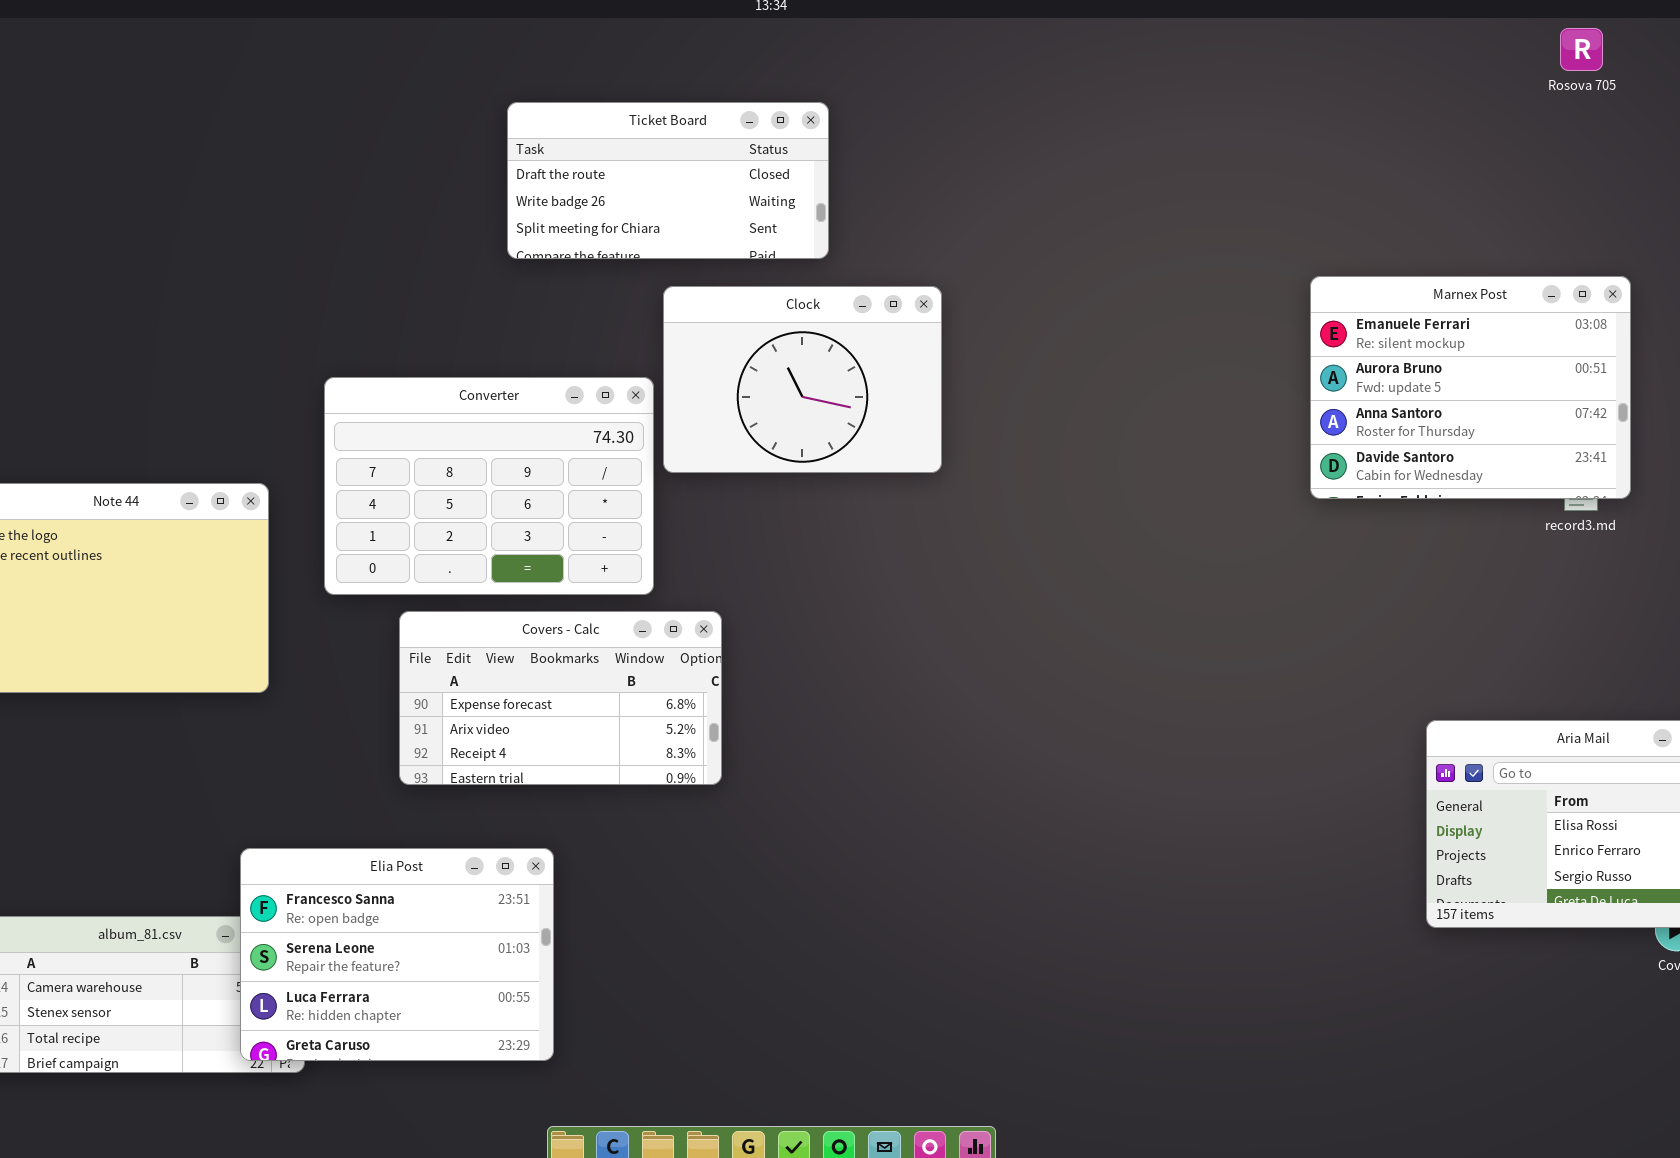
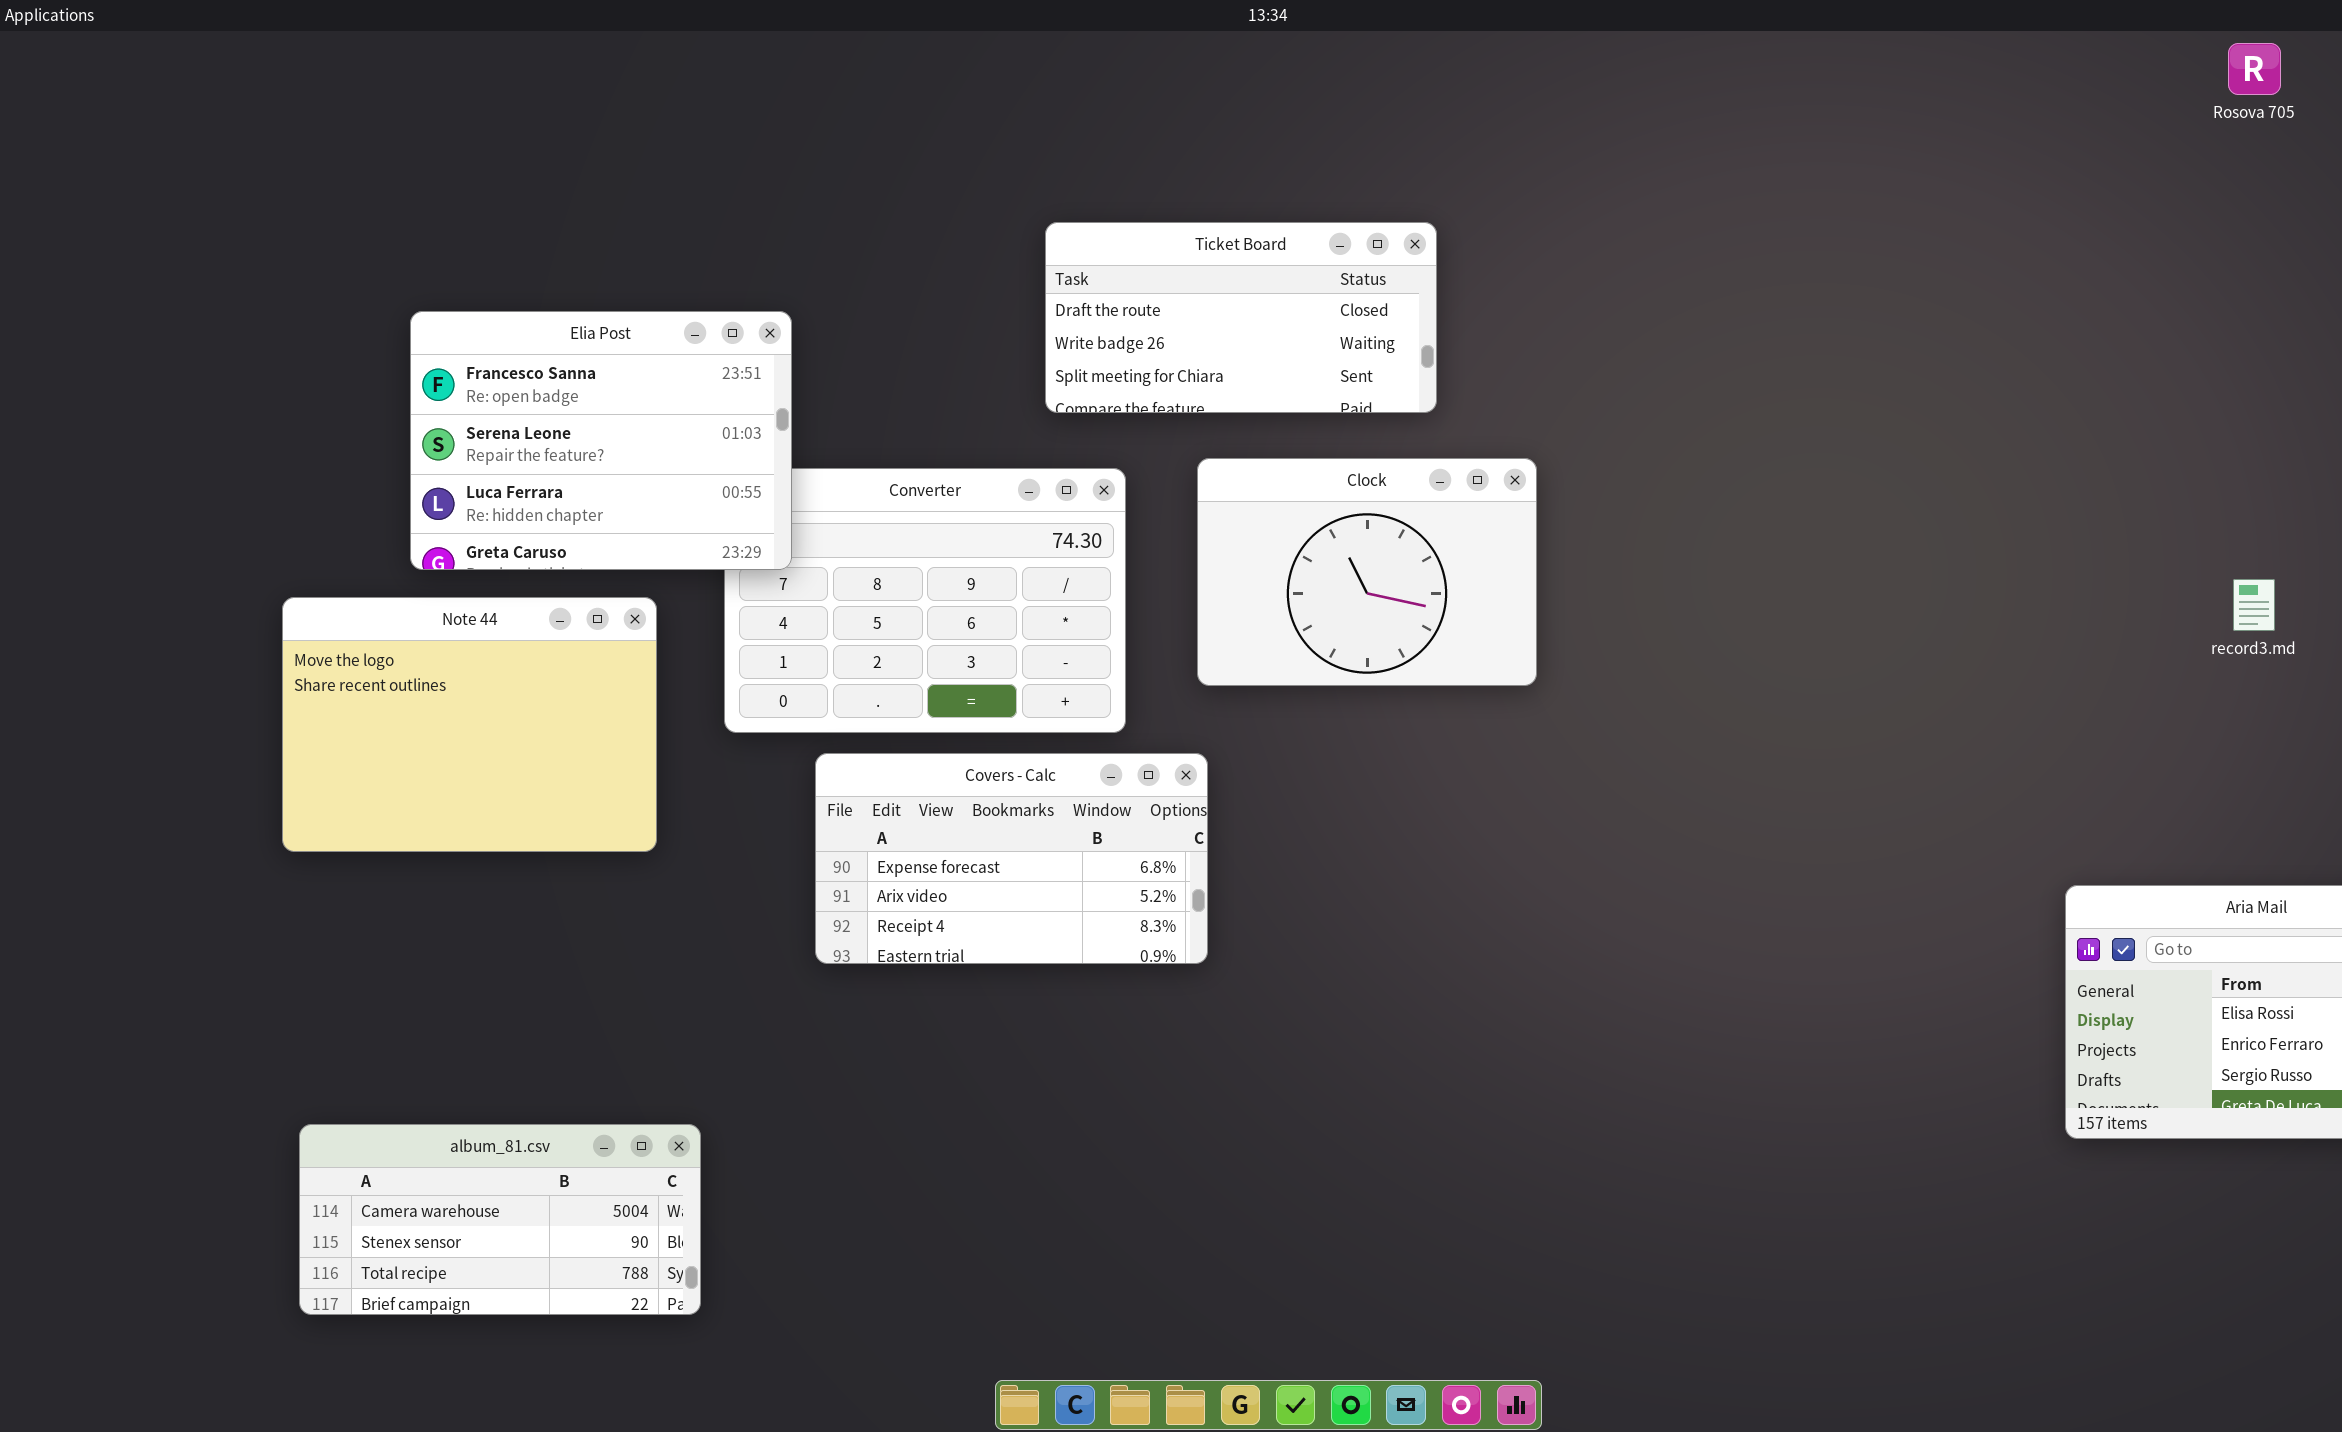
Ticket Board: [507,102,829,259] -> [1045,222,1437,413], moved
Marnex Post: [1310,276,1631,499] -> none, closed
Clock: [663,286,942,473] -> [1197,458,1537,686], moved
Elia Post: [240,848,554,1061] -> [410,311,792,570], moved

